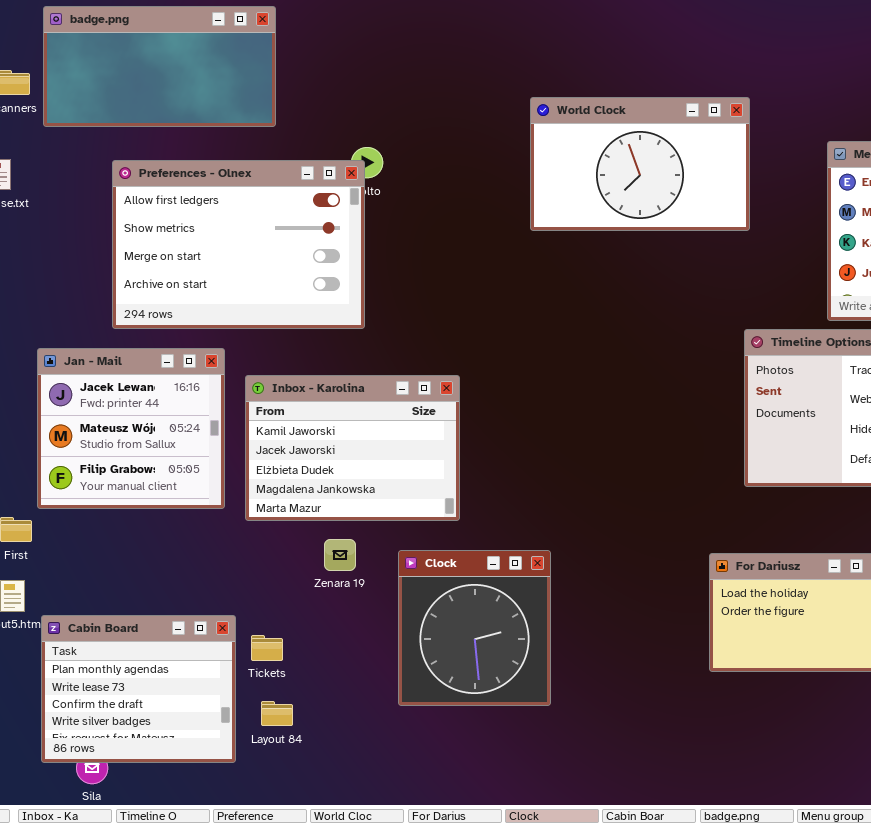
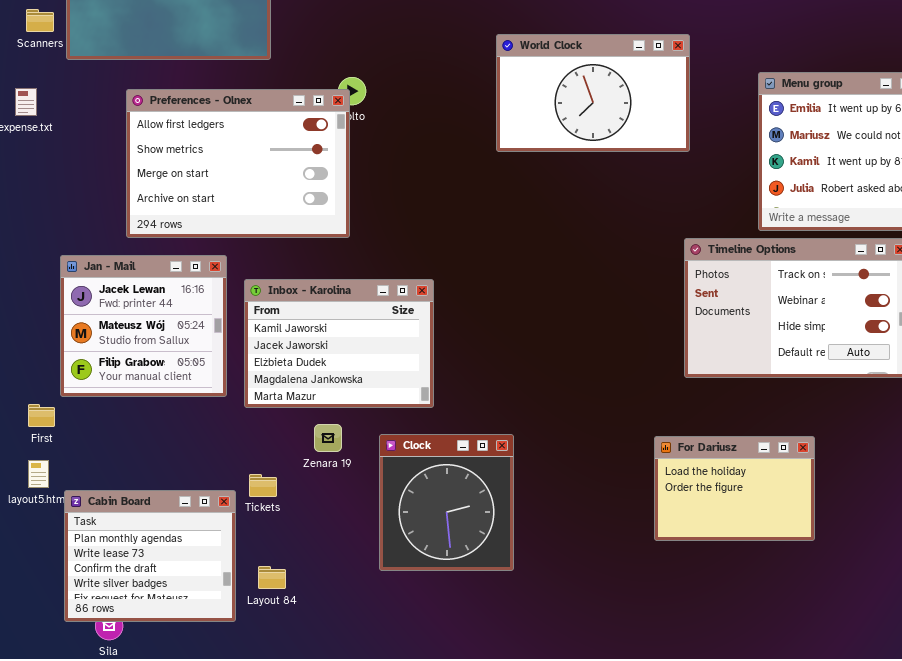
Tickets: [251,635,283,661] -> [249,474,277,497], moved

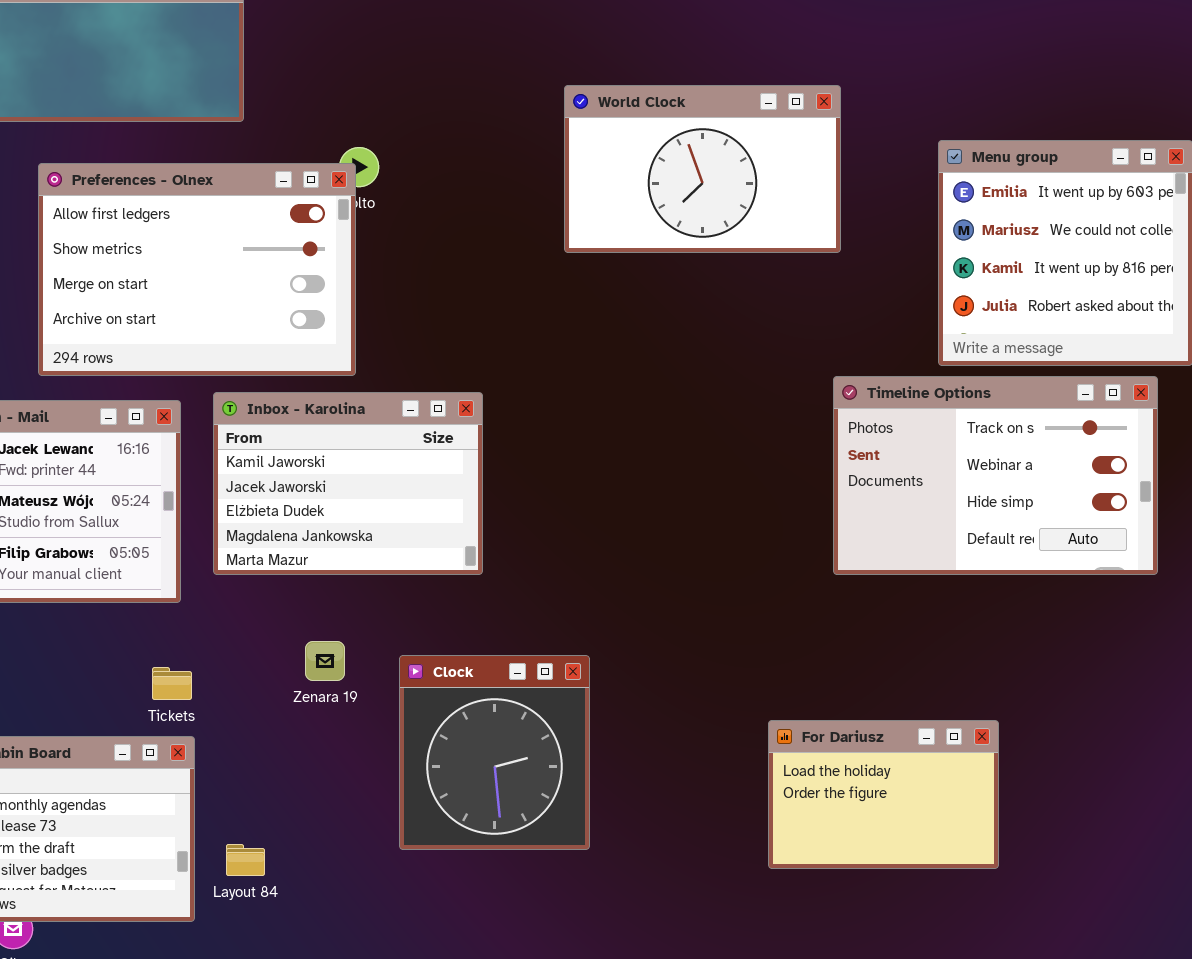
Inbox - Karolina: [244,279,434,408] -> [213,392,483,575], moved
For Dariusz: [654,436,815,541] -> [768,720,999,869], moved
Tickets: [249,474,277,497] -> [152,667,192,700], moved

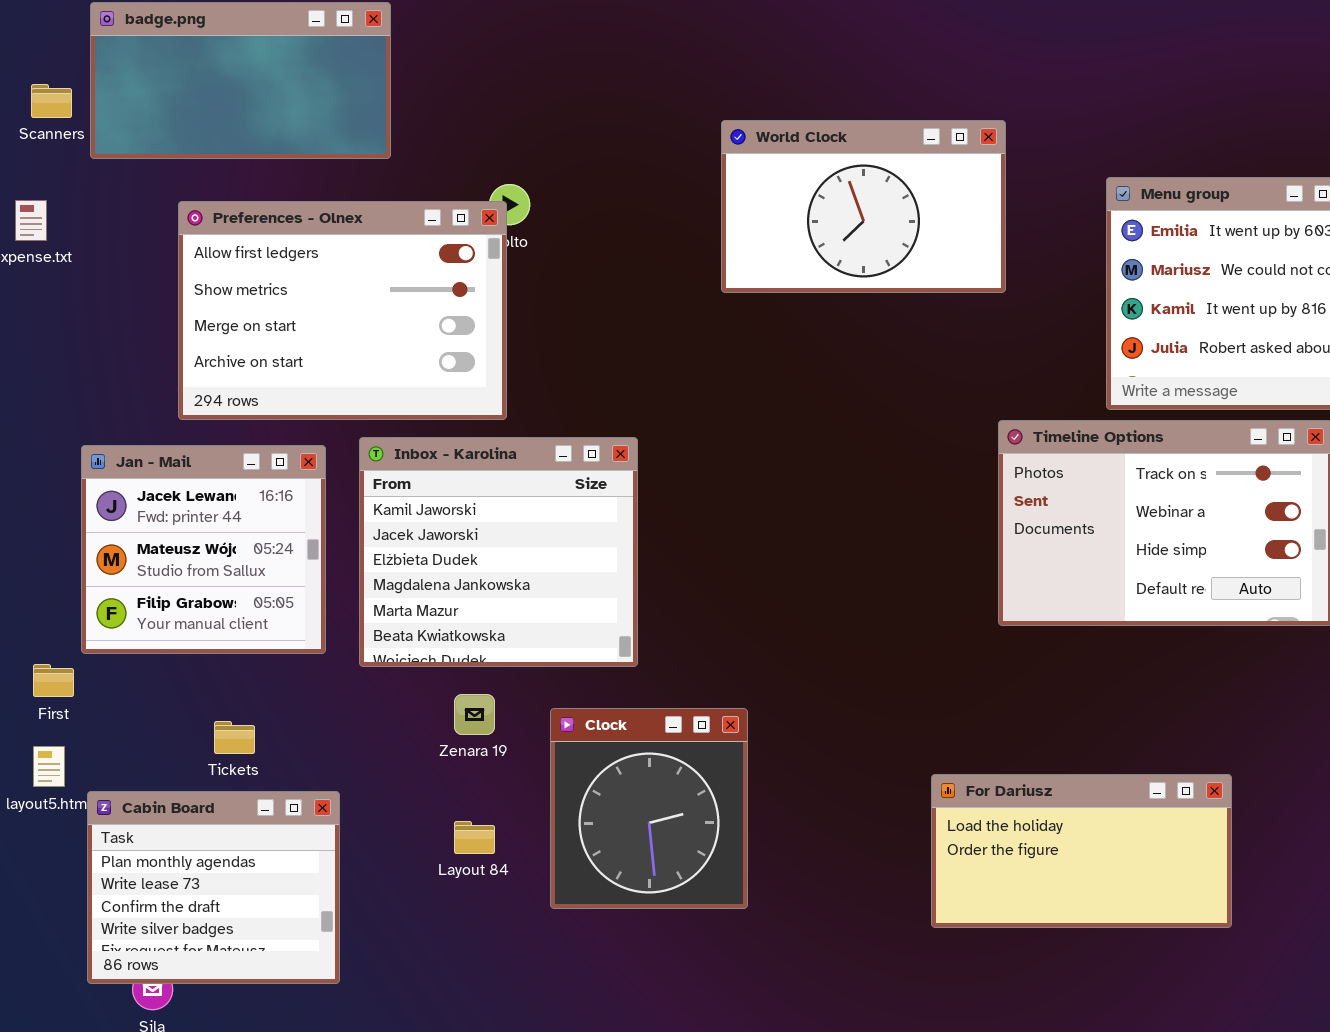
Inbox - Karolina: [213,392,483,575] -> [359,437,638,667], resized
Tickets: [152,667,192,700] -> [214,721,255,754], moved
For Dariusz: [768,720,999,869] -> [931,774,1232,928], resized
Layout 84: [226,844,265,876] -> [454,821,495,854], moved

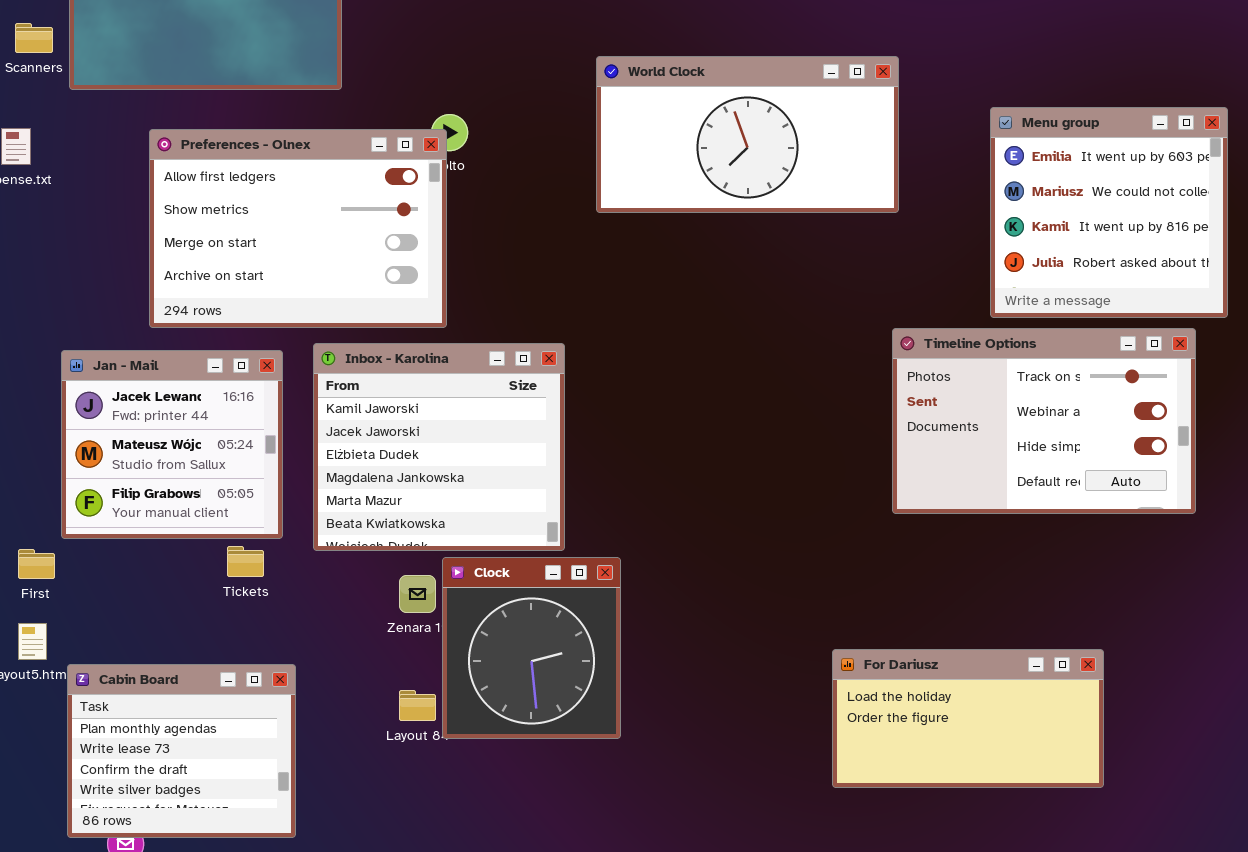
World Clock: [721,120,1006,293] -> [596,56,899,213], resized
Clock: [550,708,748,909] -> [442,557,621,739], moved
Tickets: [214,721,255,754] -> [227,546,264,577], moved

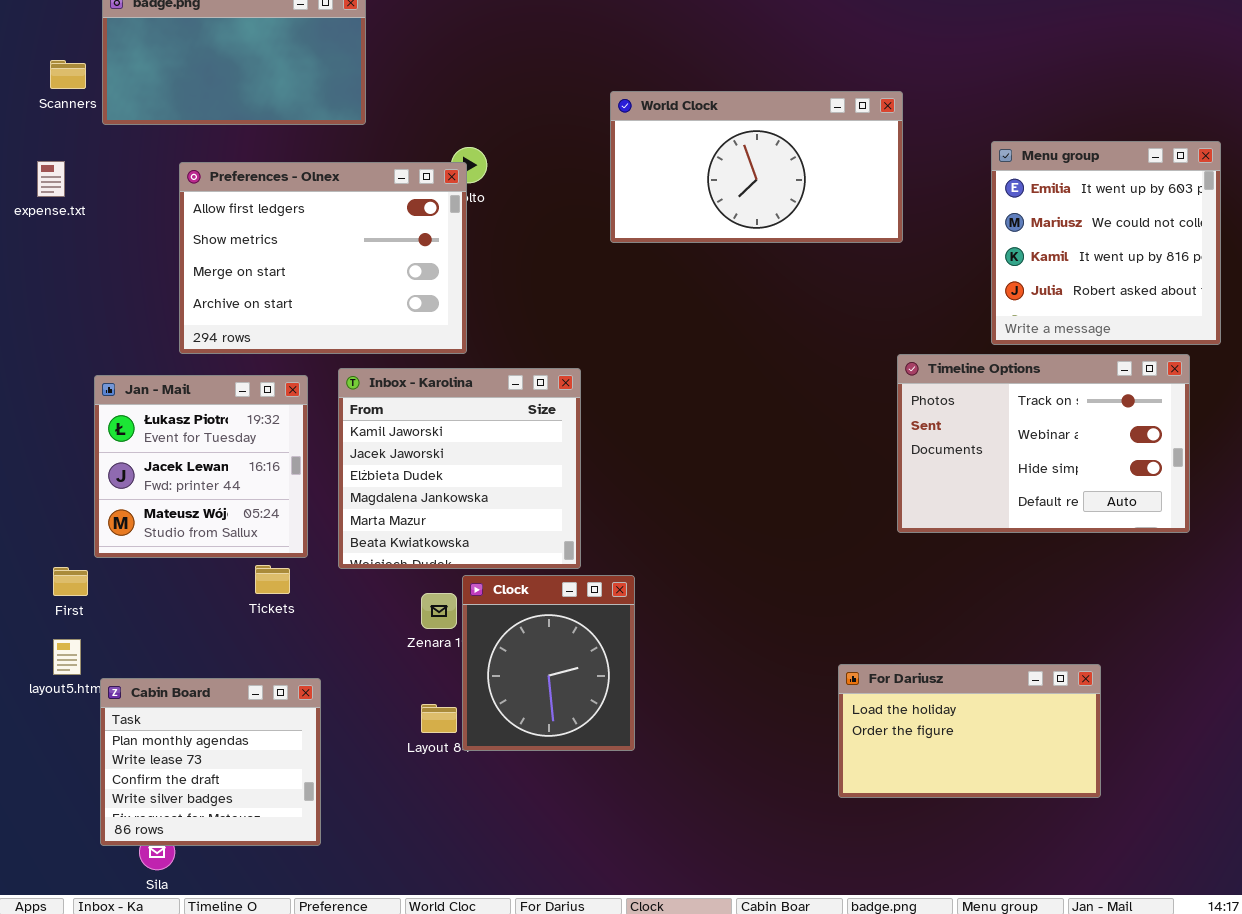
Jan - Mail: [61,350,283,539] -> [94,375,308,558], scrolled up 1 row

